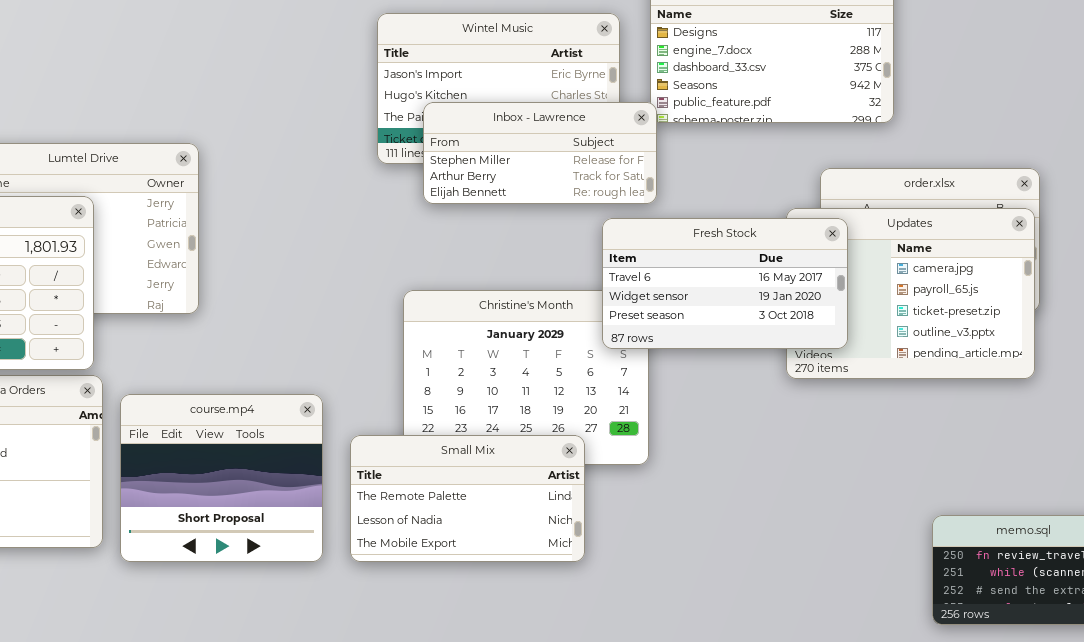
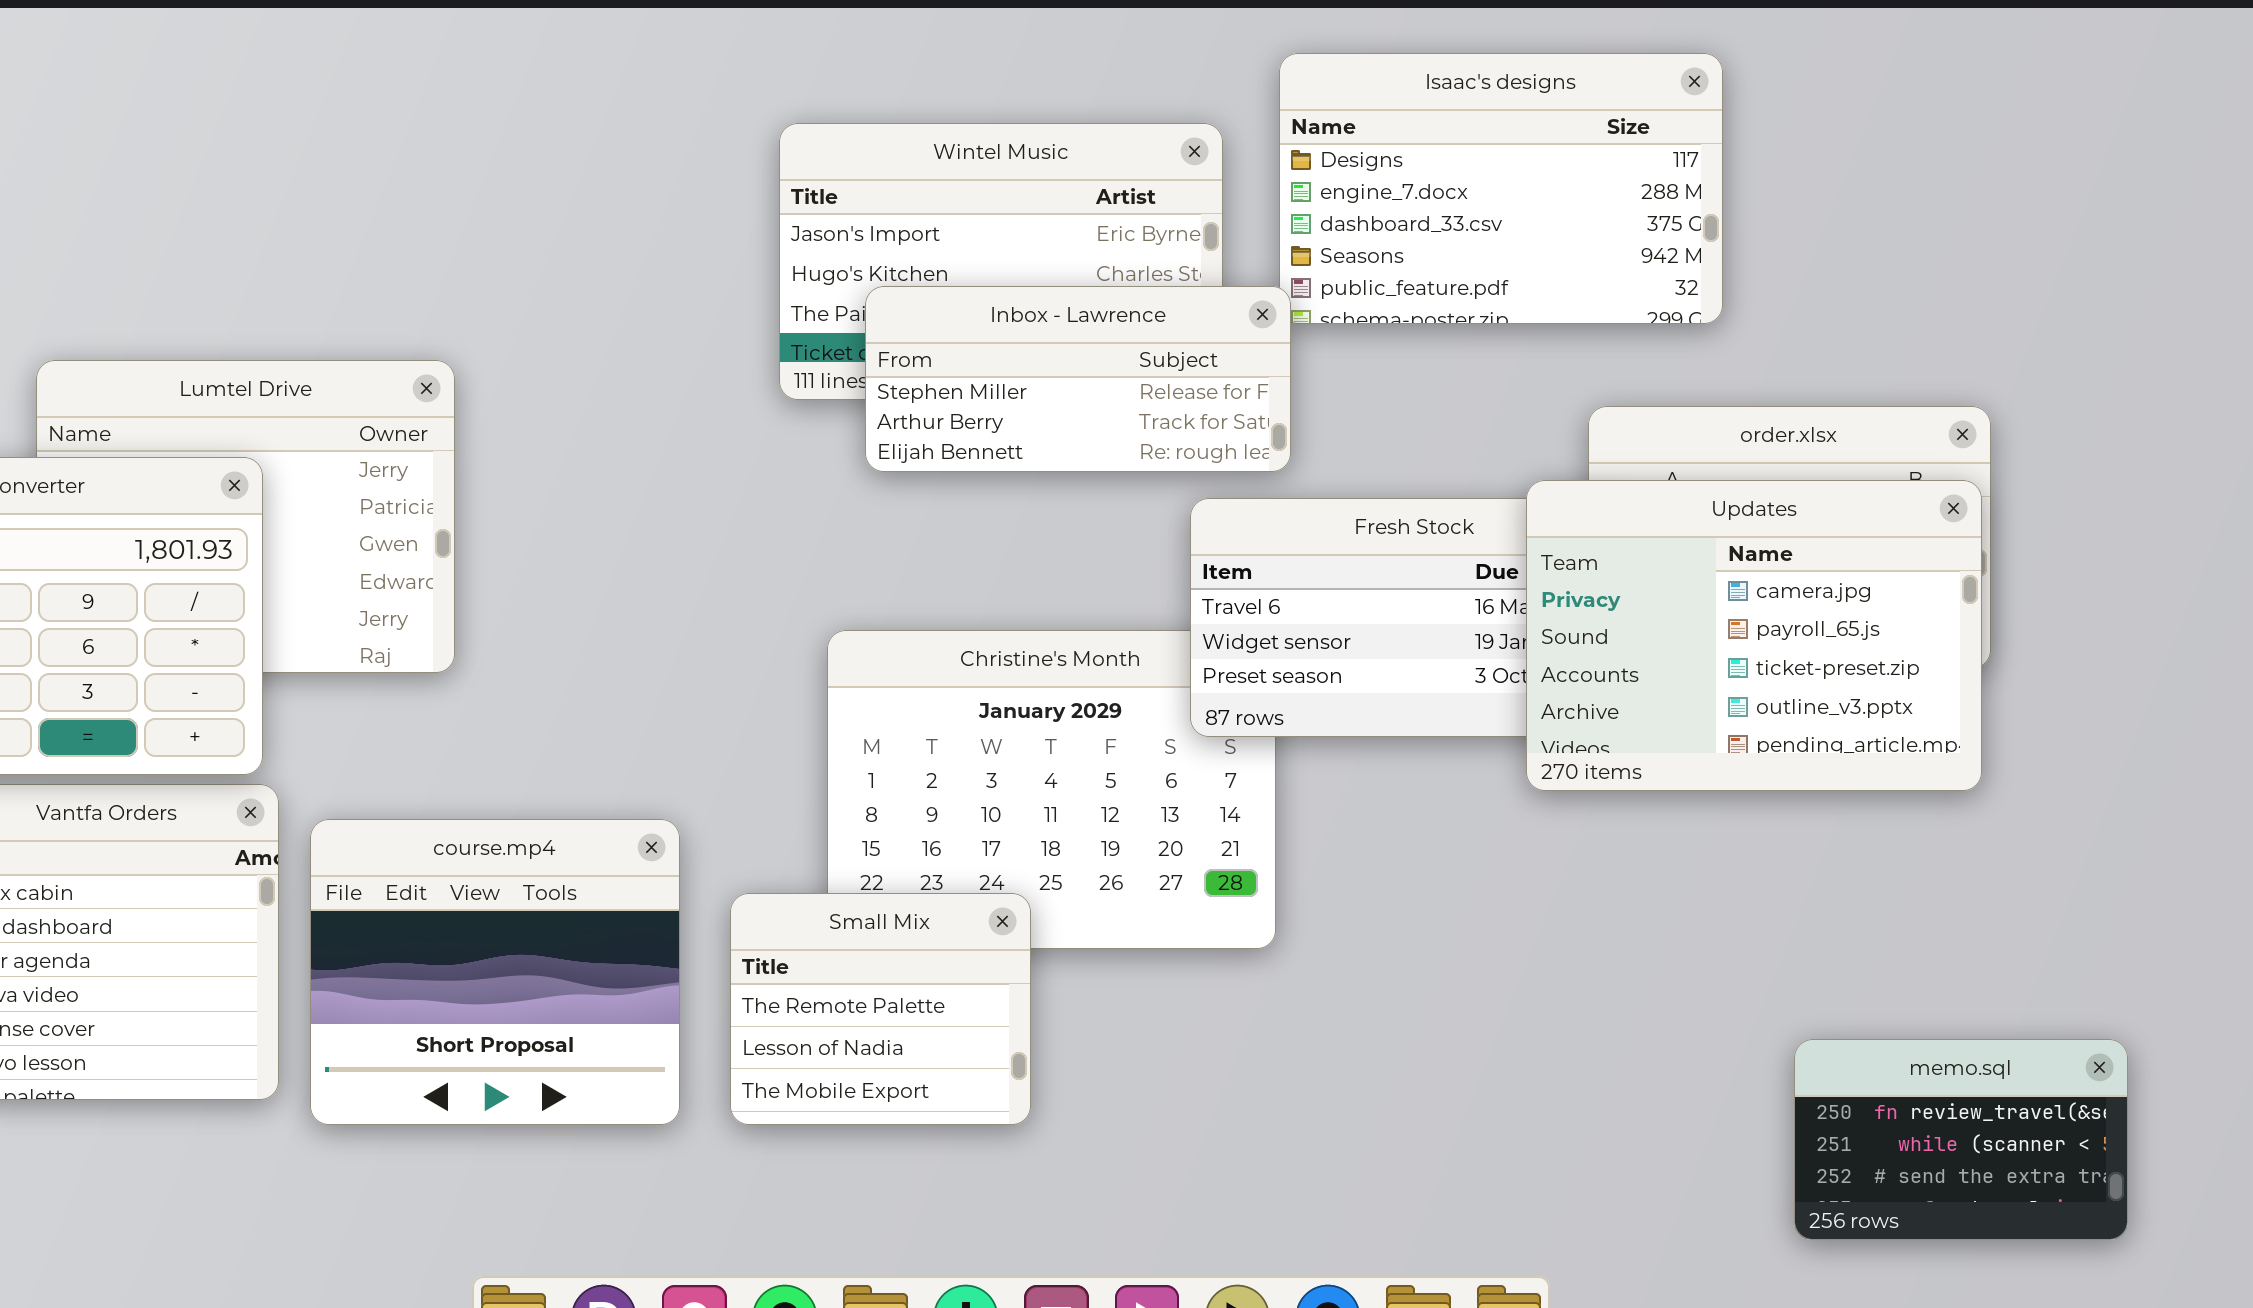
Updates: [786,208,1035,379] -> [1526,480,1982,791], raised
Small Mix: [350,435,585,562] -> [730,893,1031,1125], resized

